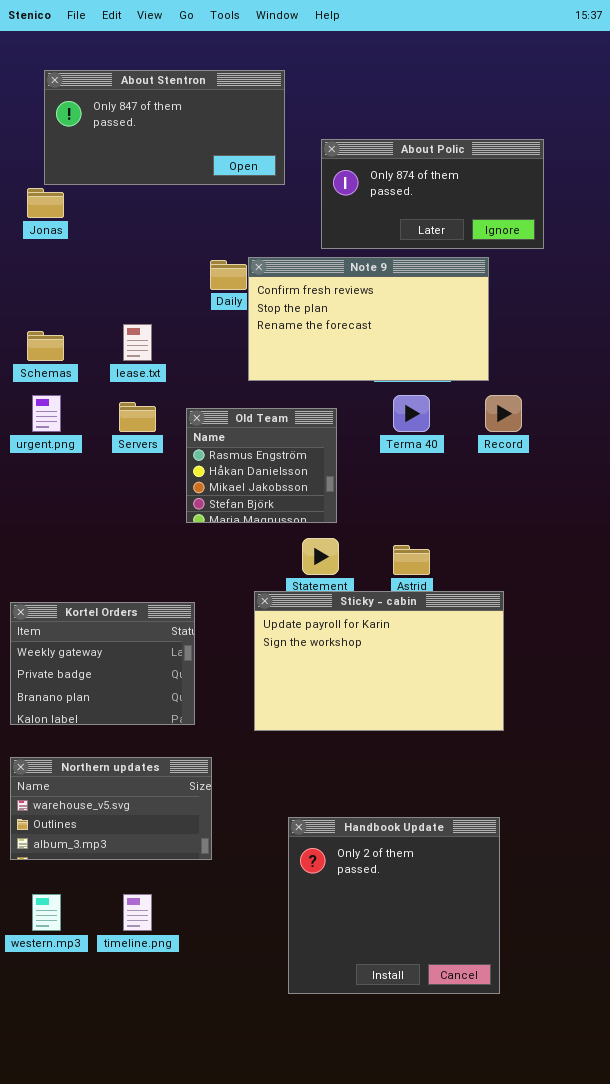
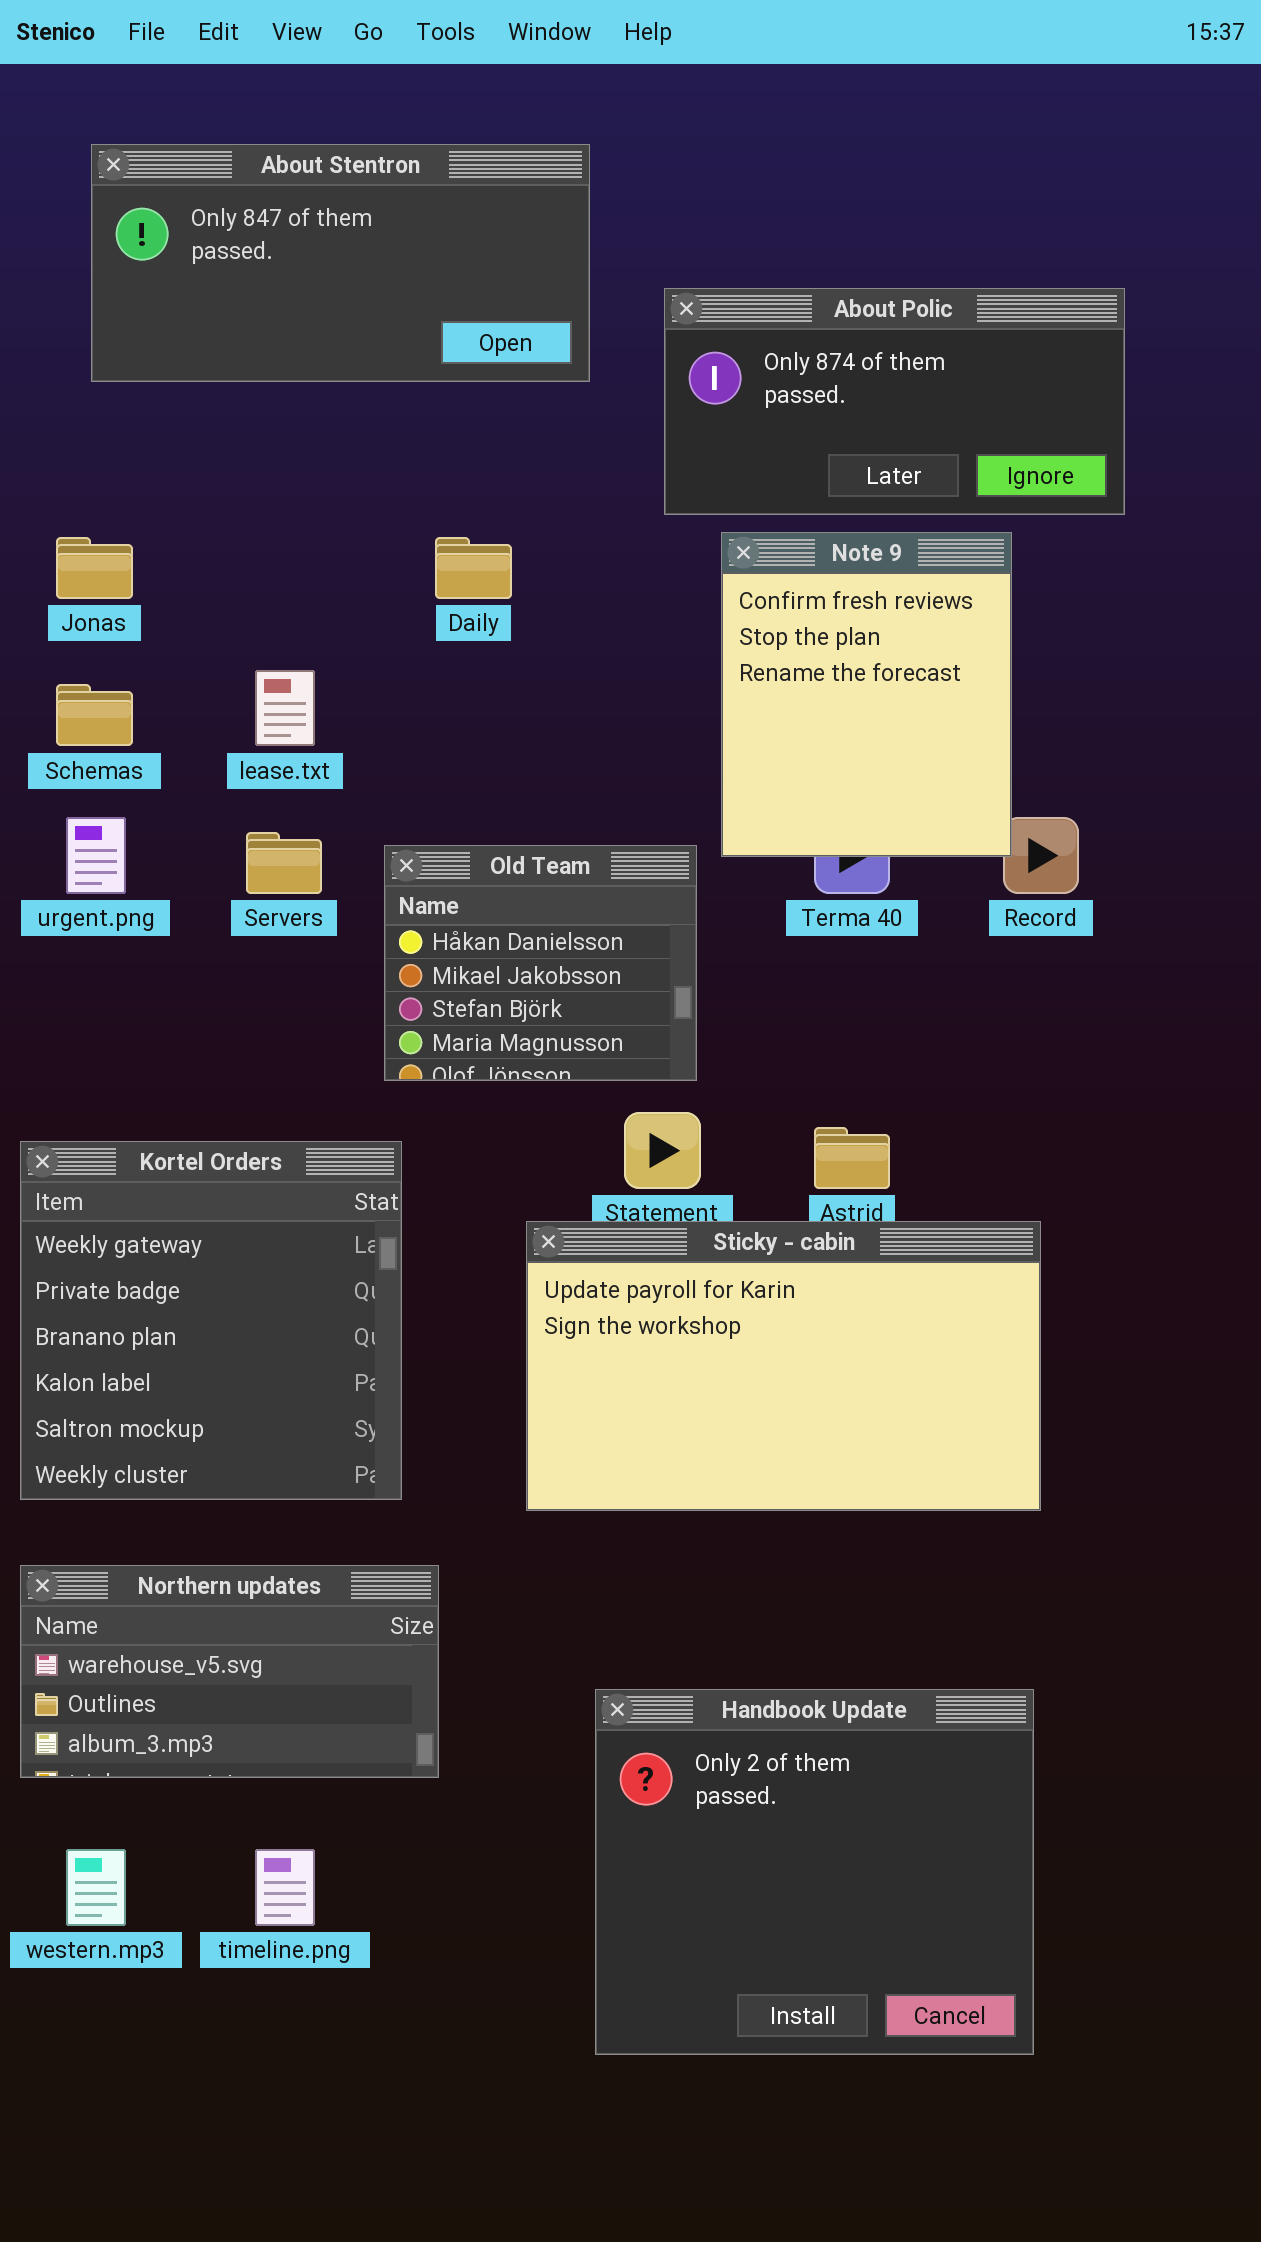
Jonas: [27,188,64,218] -> [56,537,133,599], moved
Note 9: [248,257,489,381] -> [721,532,1012,857], resized
Old Team: [186,408,337,523] -> [384,845,697,1081], scrolled down 1 row
Kortel Orders: [10,602,195,725] -> [20,1141,402,1500], resized

